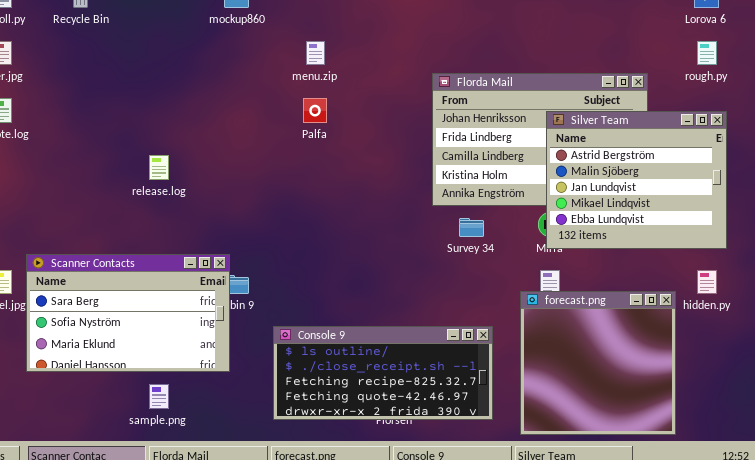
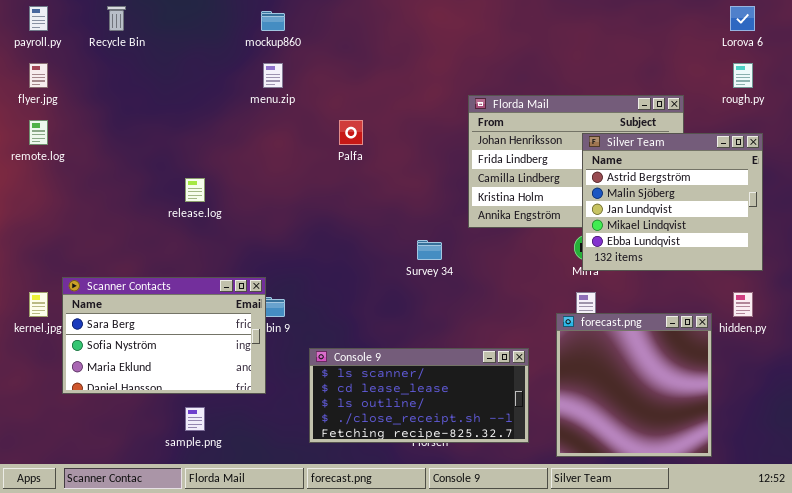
menu.zip: [306,41,325,65] -> [263,63,283,88], moved
Survey 34: [459,218,484,237] -> [417,240,442,260], moved
Console 9: [273,326,493,420] -> [309,348,529,443], scrolled up 2 rows

